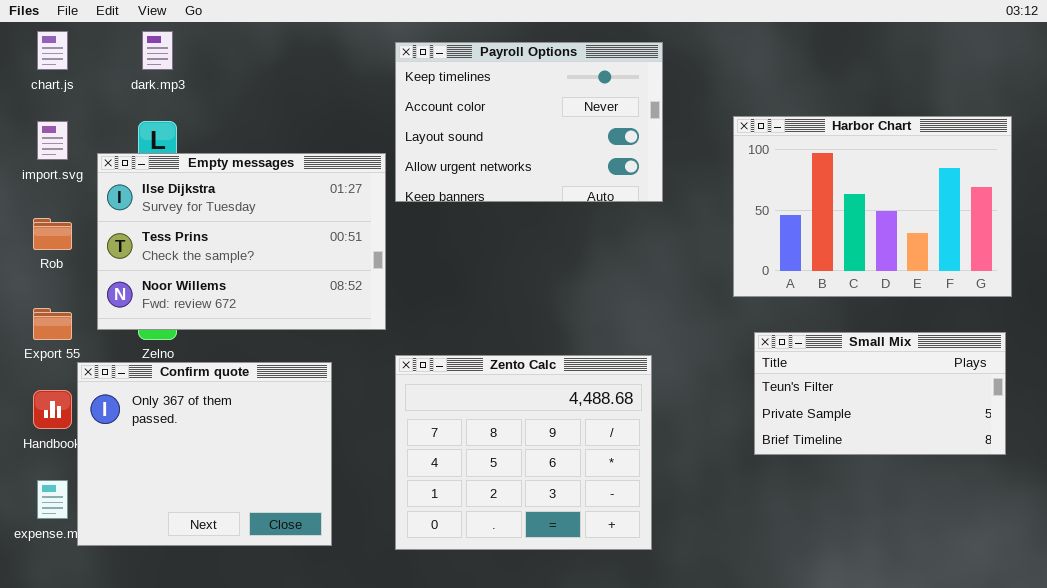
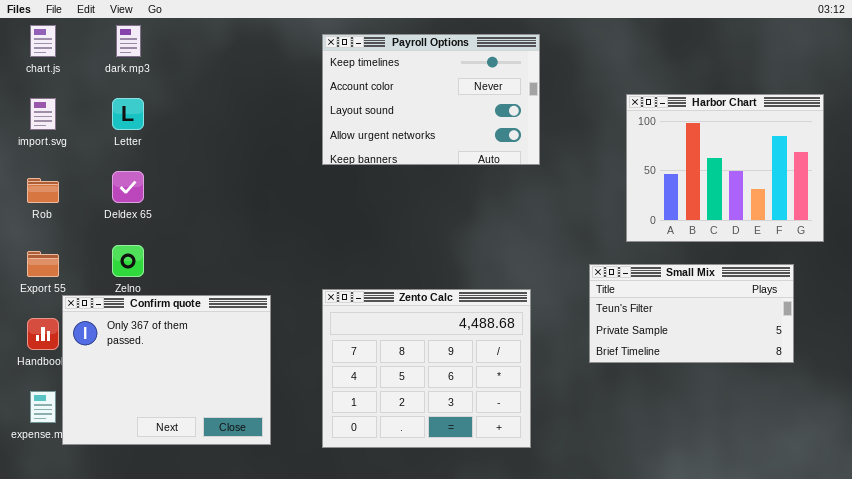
Harbor Chart: [733,116,1012,297] -> [626,94,824,242], resized
Empty messages: [97,153,386,330] -> none, closed
Small Mix: [754,332,1006,455] -> [589,264,794,363], moved

